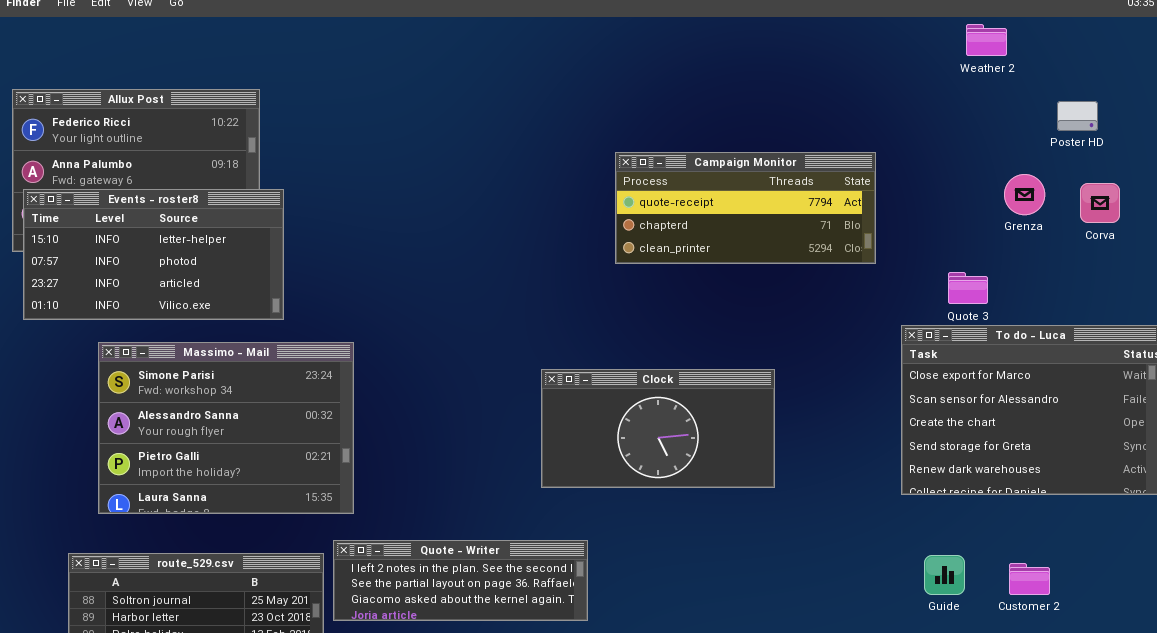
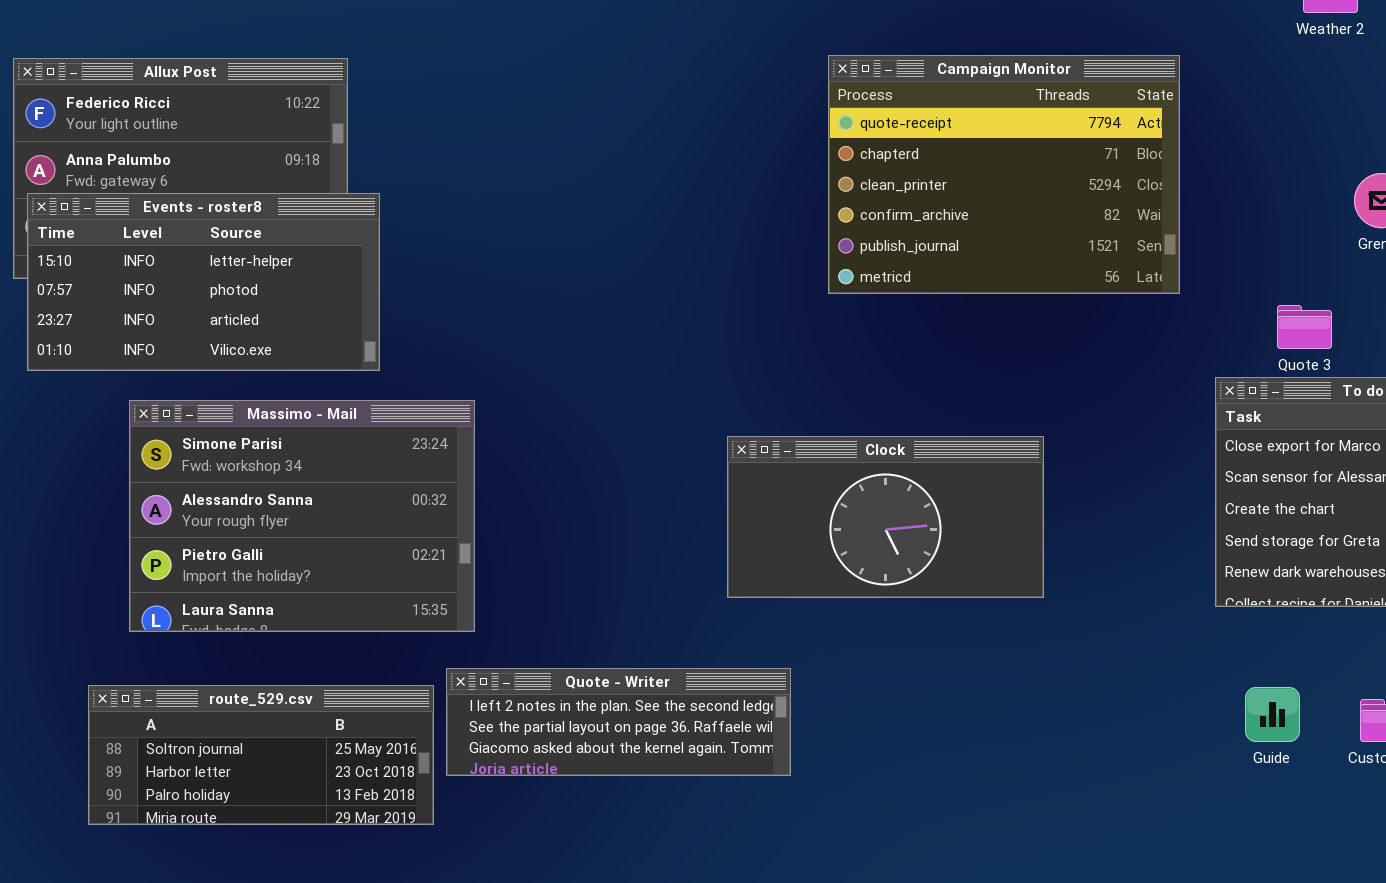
Campaign Monitor: [615,152,876,264] -> [828,55,1180,294], resized

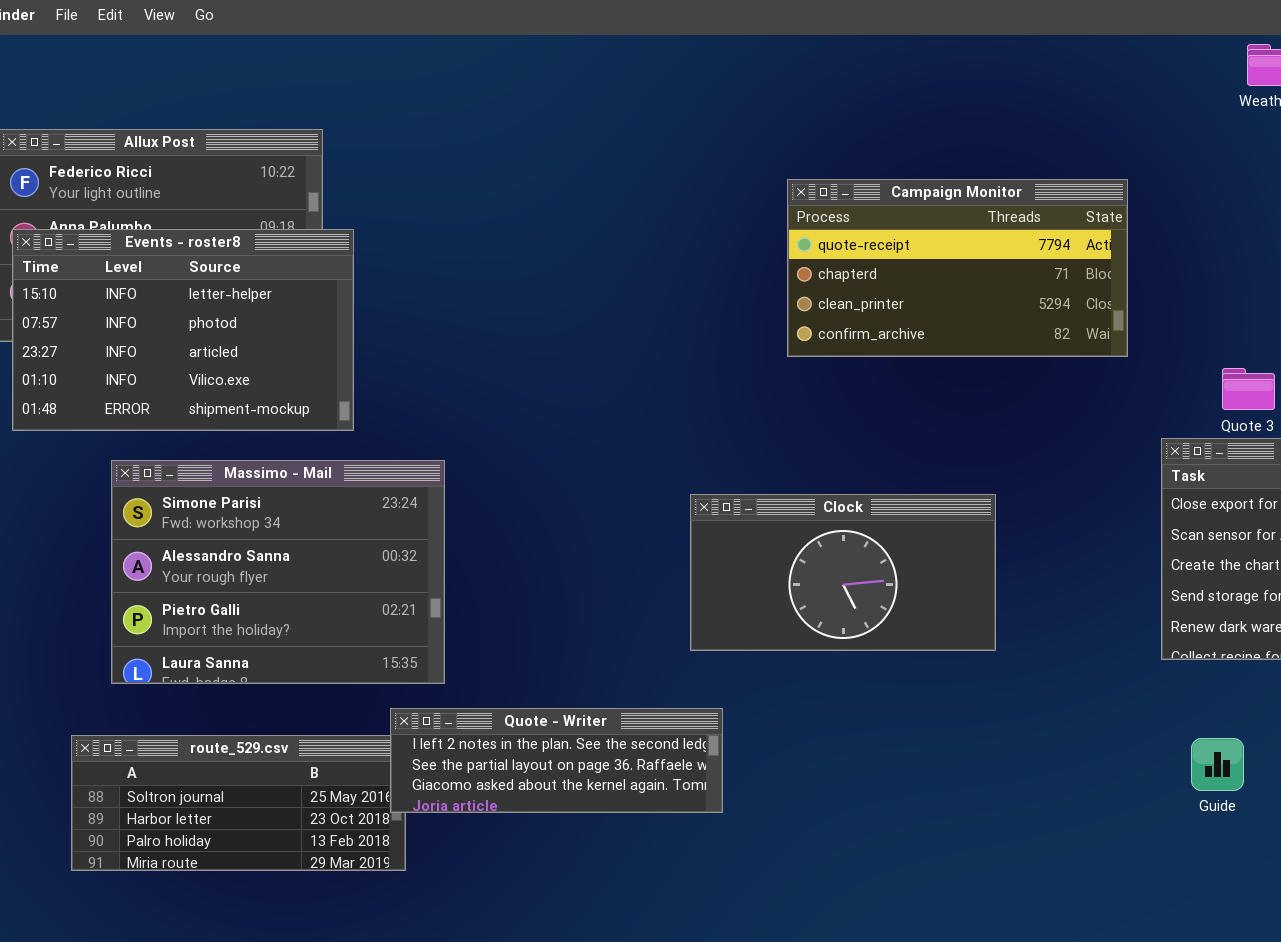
Campaign Monitor: [828,55,1180,294] -> [787,179,1128,357], resized
Events - roster8: [27,193,380,371] -> [12,229,354,431], resized
Quote - Writer: [446,668,791,776] -> [390,708,723,813], moved

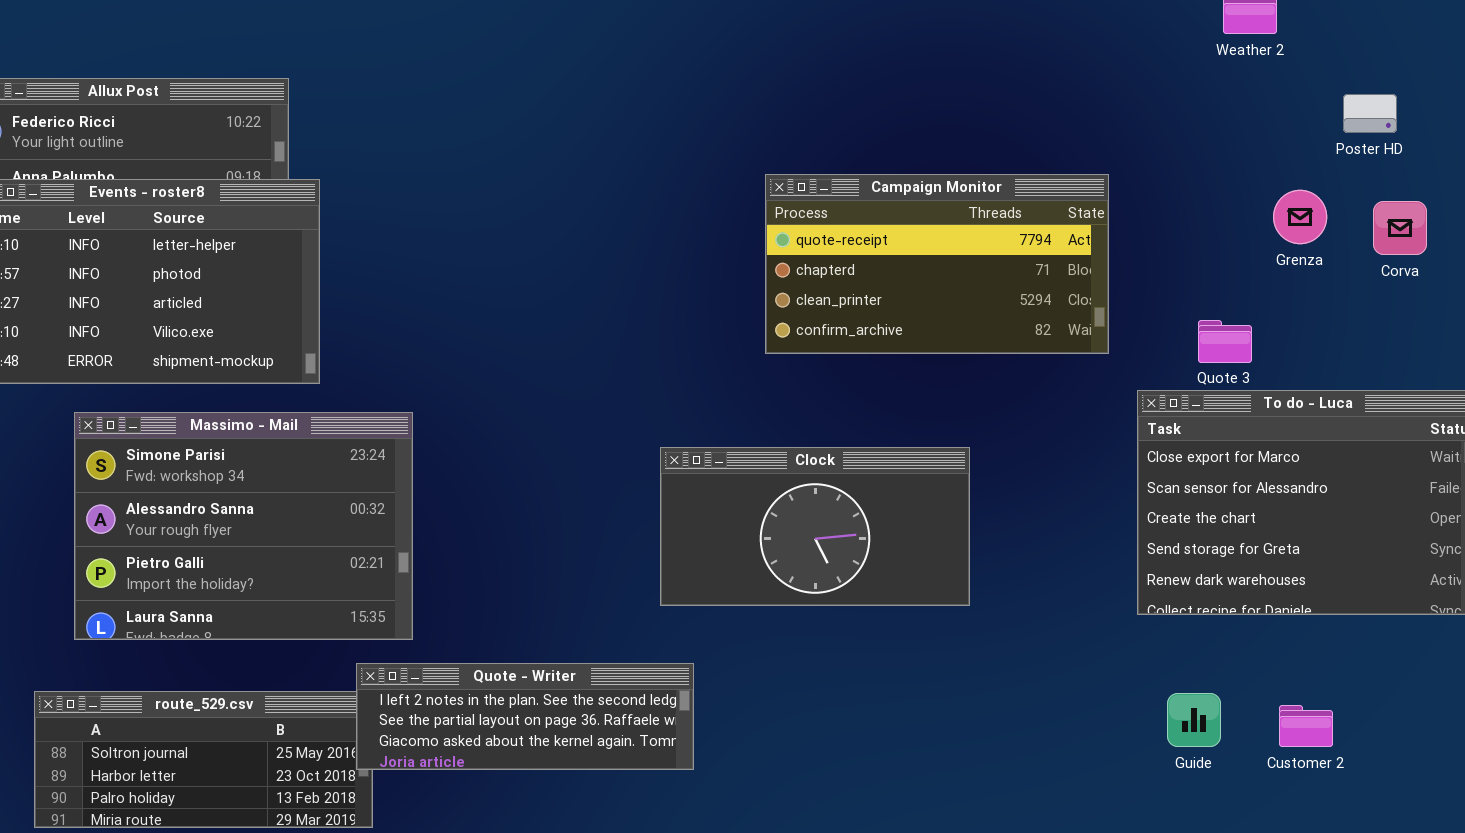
Campaign Monitor: [787,179,1128,357] -> [765,174,1109,354], moved

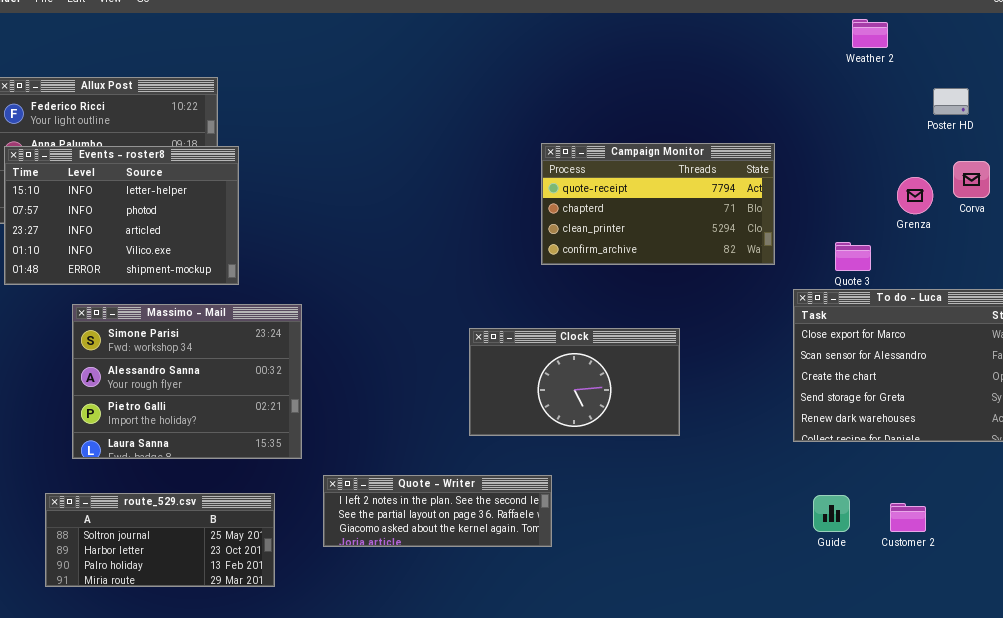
Grenza: [1273,190,1327,244] -> [897,177,933,214], moved
Quote - Writer: [356,663,694,770] -> [323,475,552,547], moved

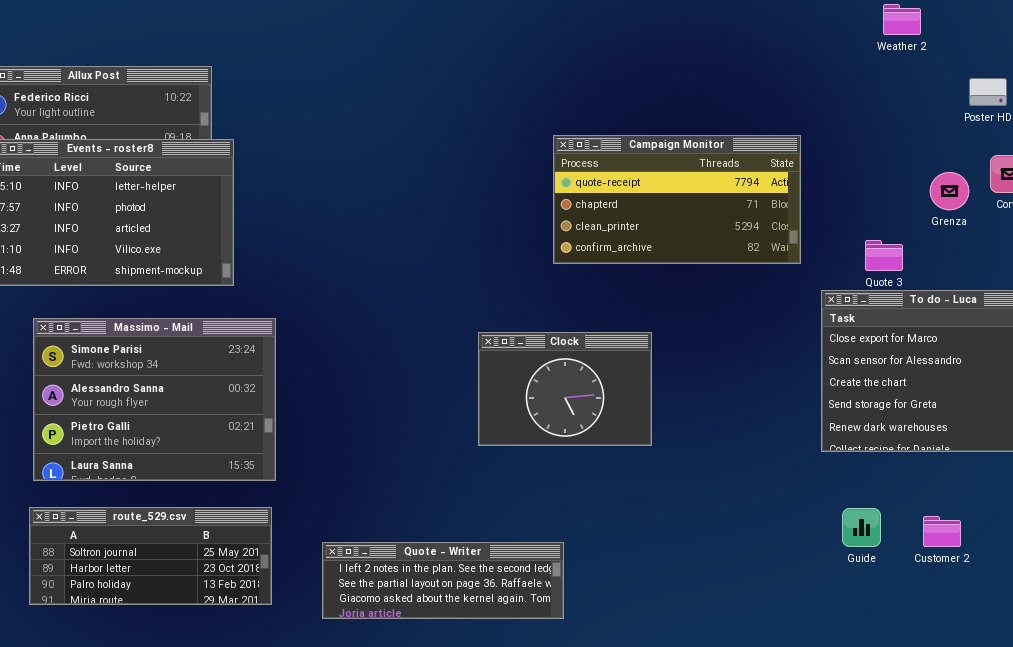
Massimo - Mail: [72,304,302,459] -> [33,318,276,481], moved
Clock: [469,328,680,436] -> [478,332,652,446], resized
Quote - Writer: [323,475,552,547] -> [322,542,564,619], moved

